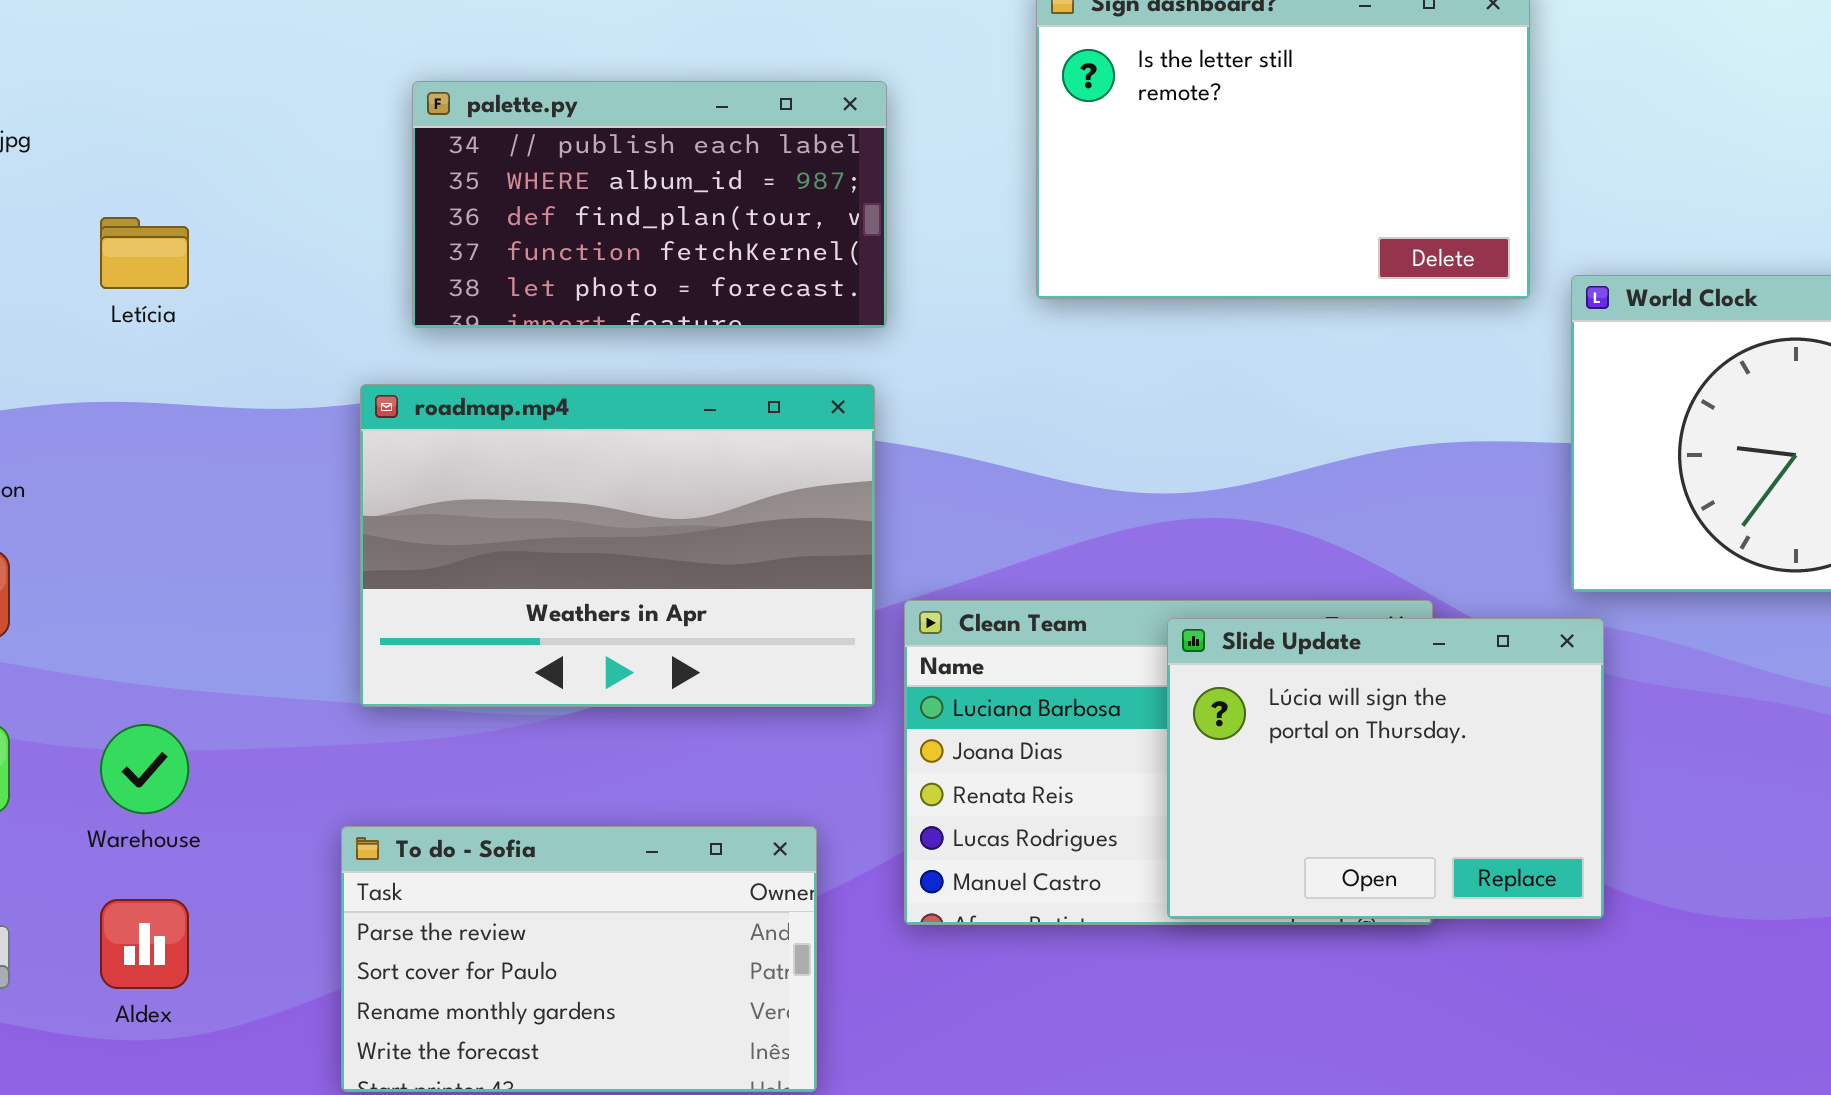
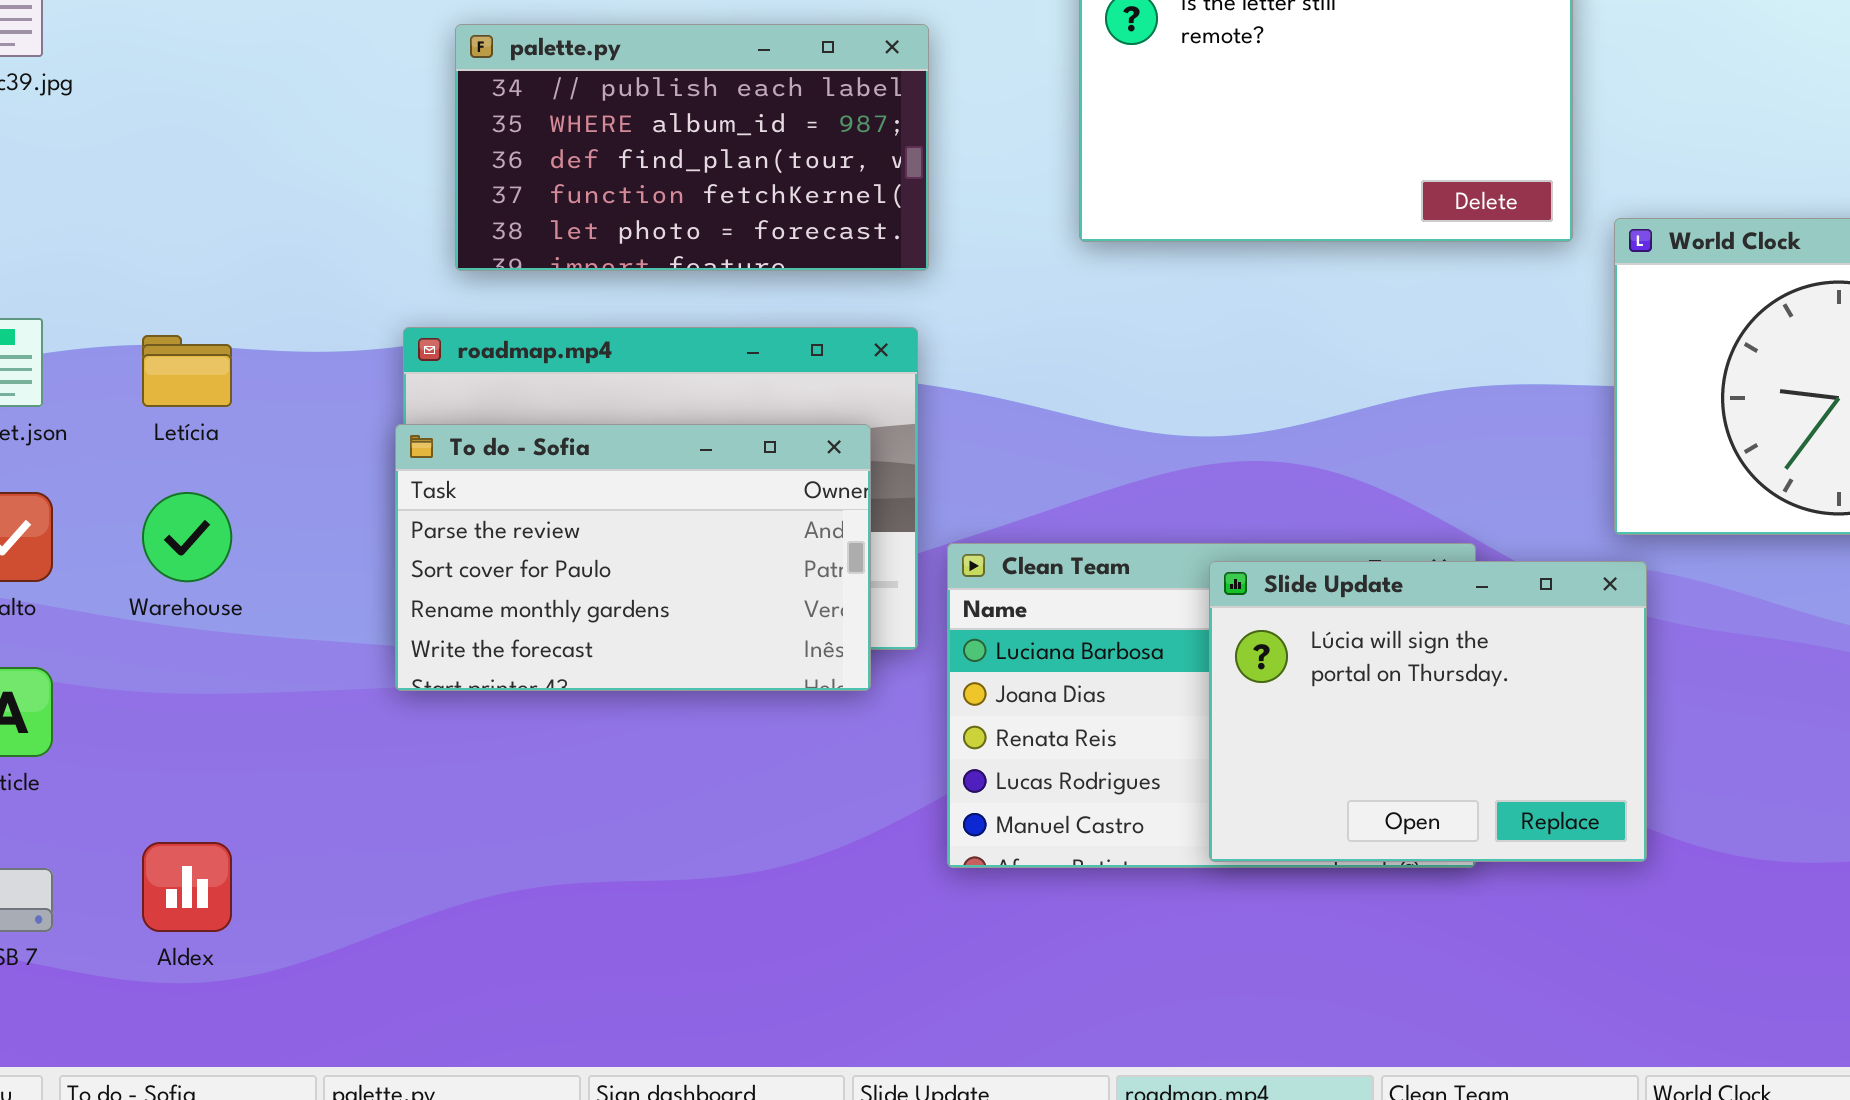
Letícia: [100,217,189,289] -> [142,335,232,407], moved
Warehouse: [100,724,189,814] -> [142,492,232,582], moved
To do - Sofia: [341,826,817,1092] -> [395,424,871,691], moved

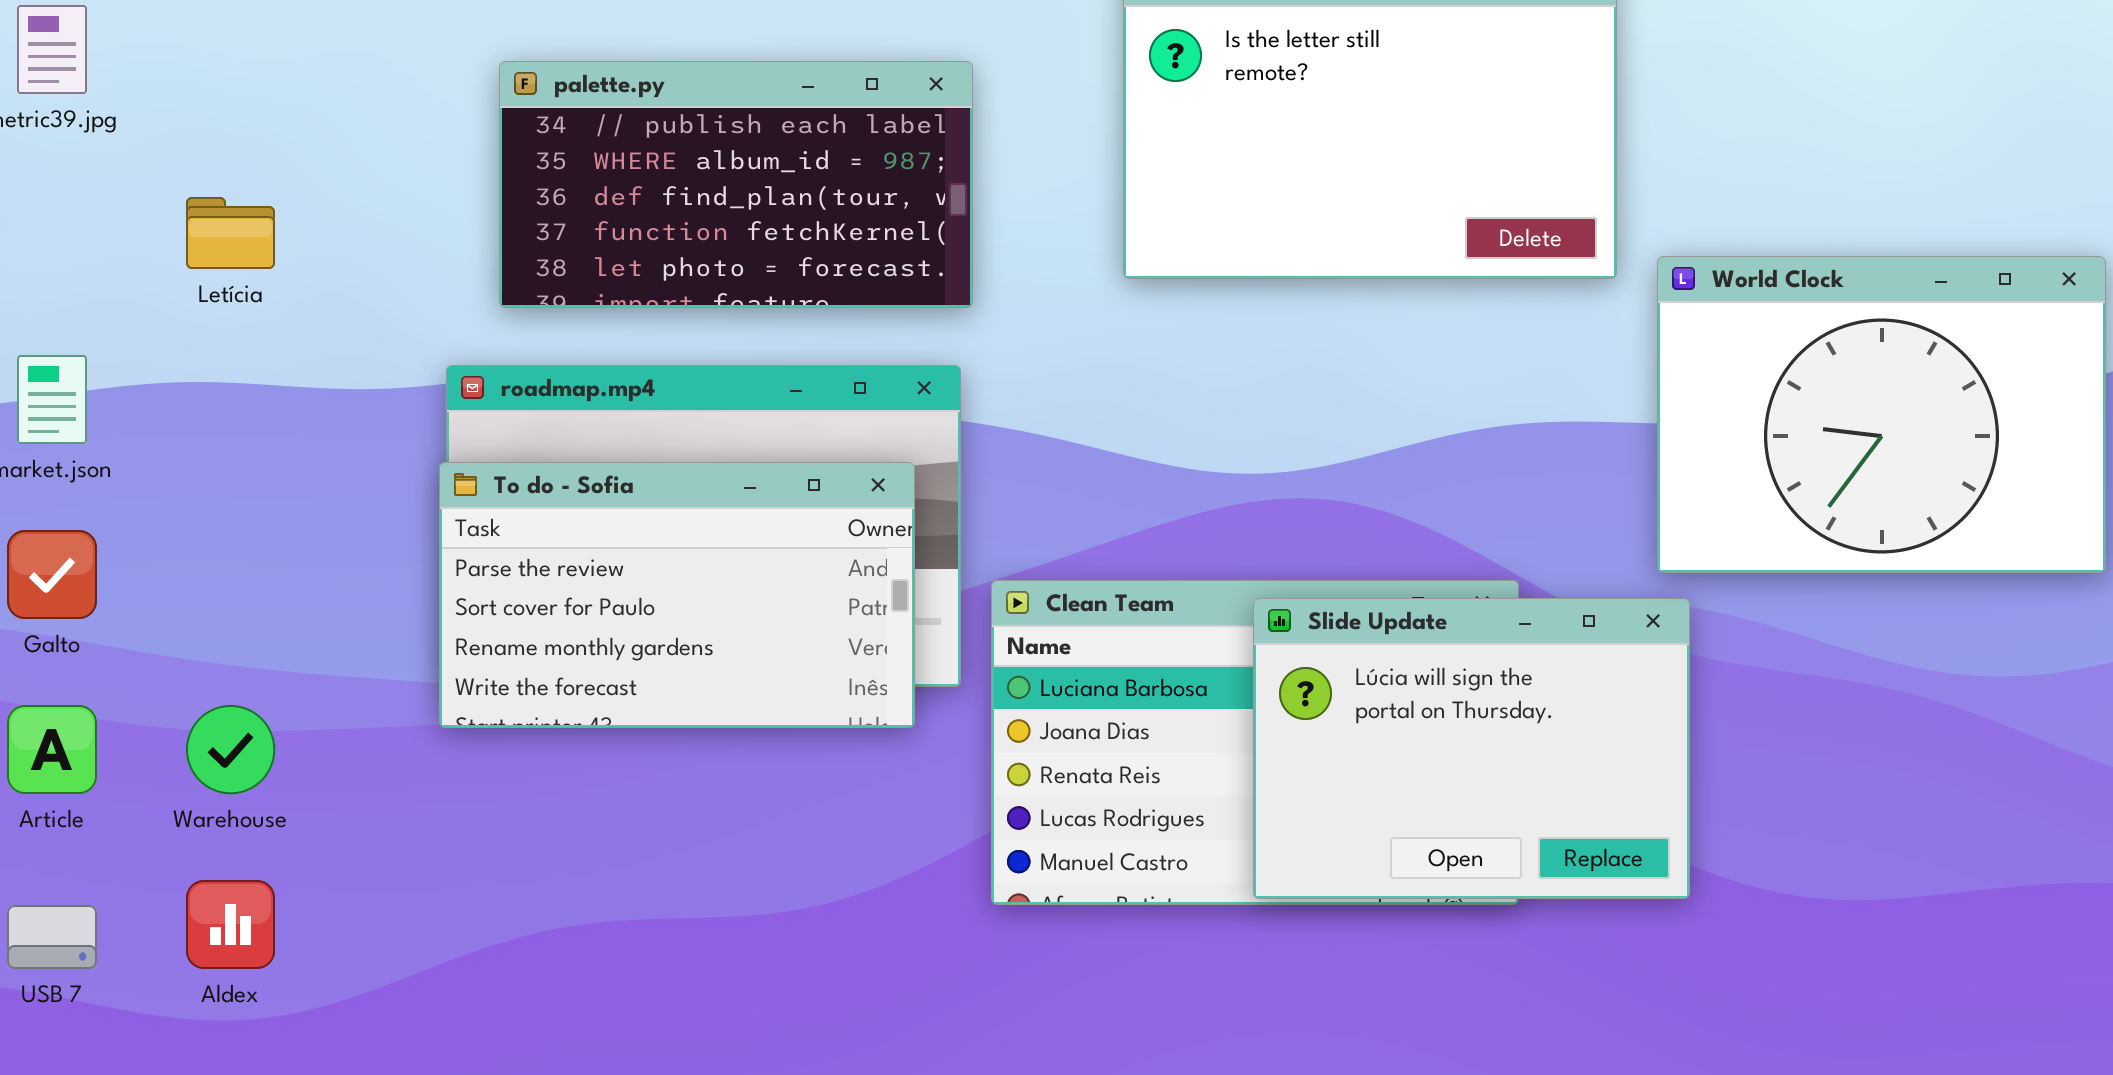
Letícia: [142,335,232,407] -> [186,197,275,269], moved
Warehouse: [142,492,232,582] -> [186,705,275,794], moved

